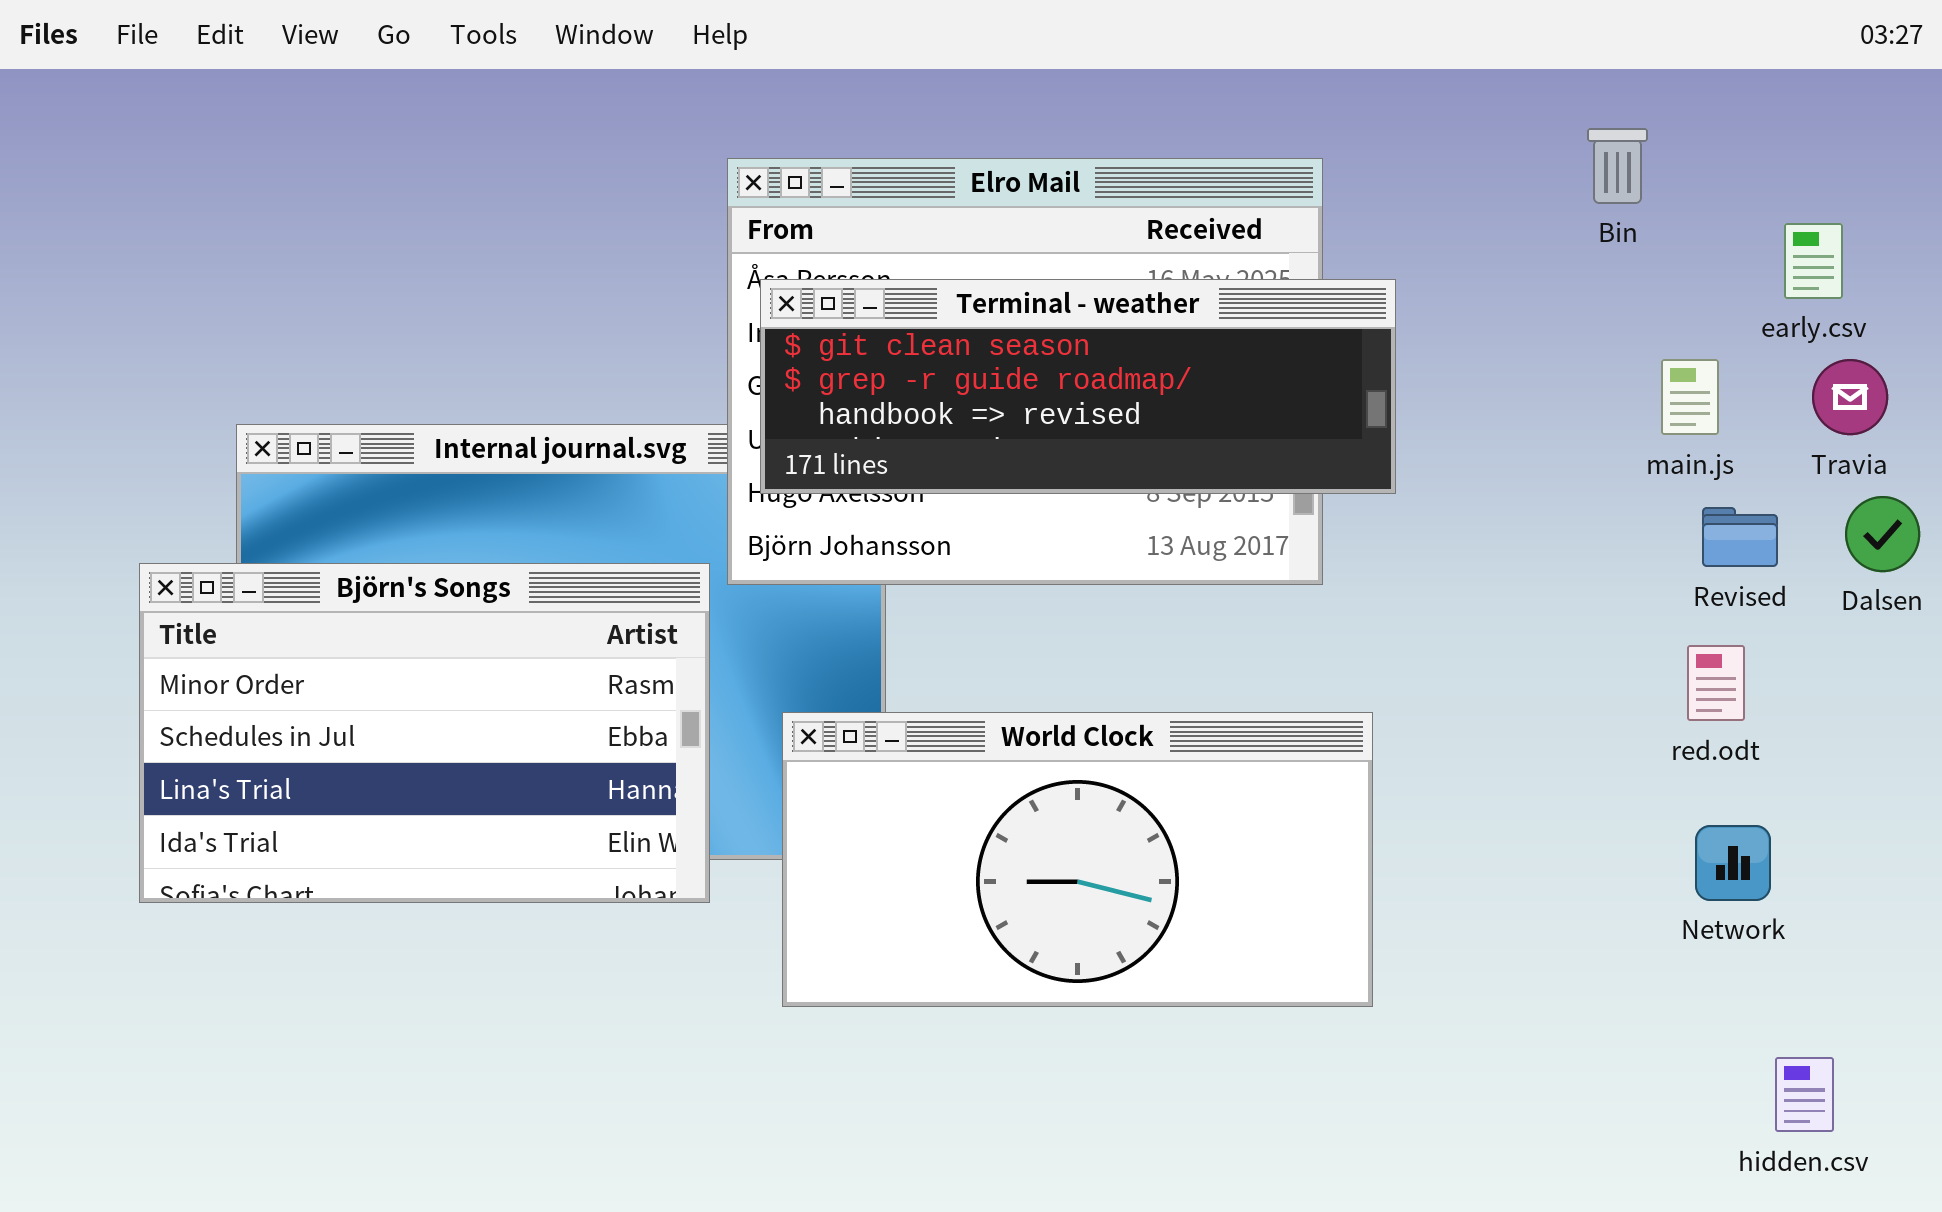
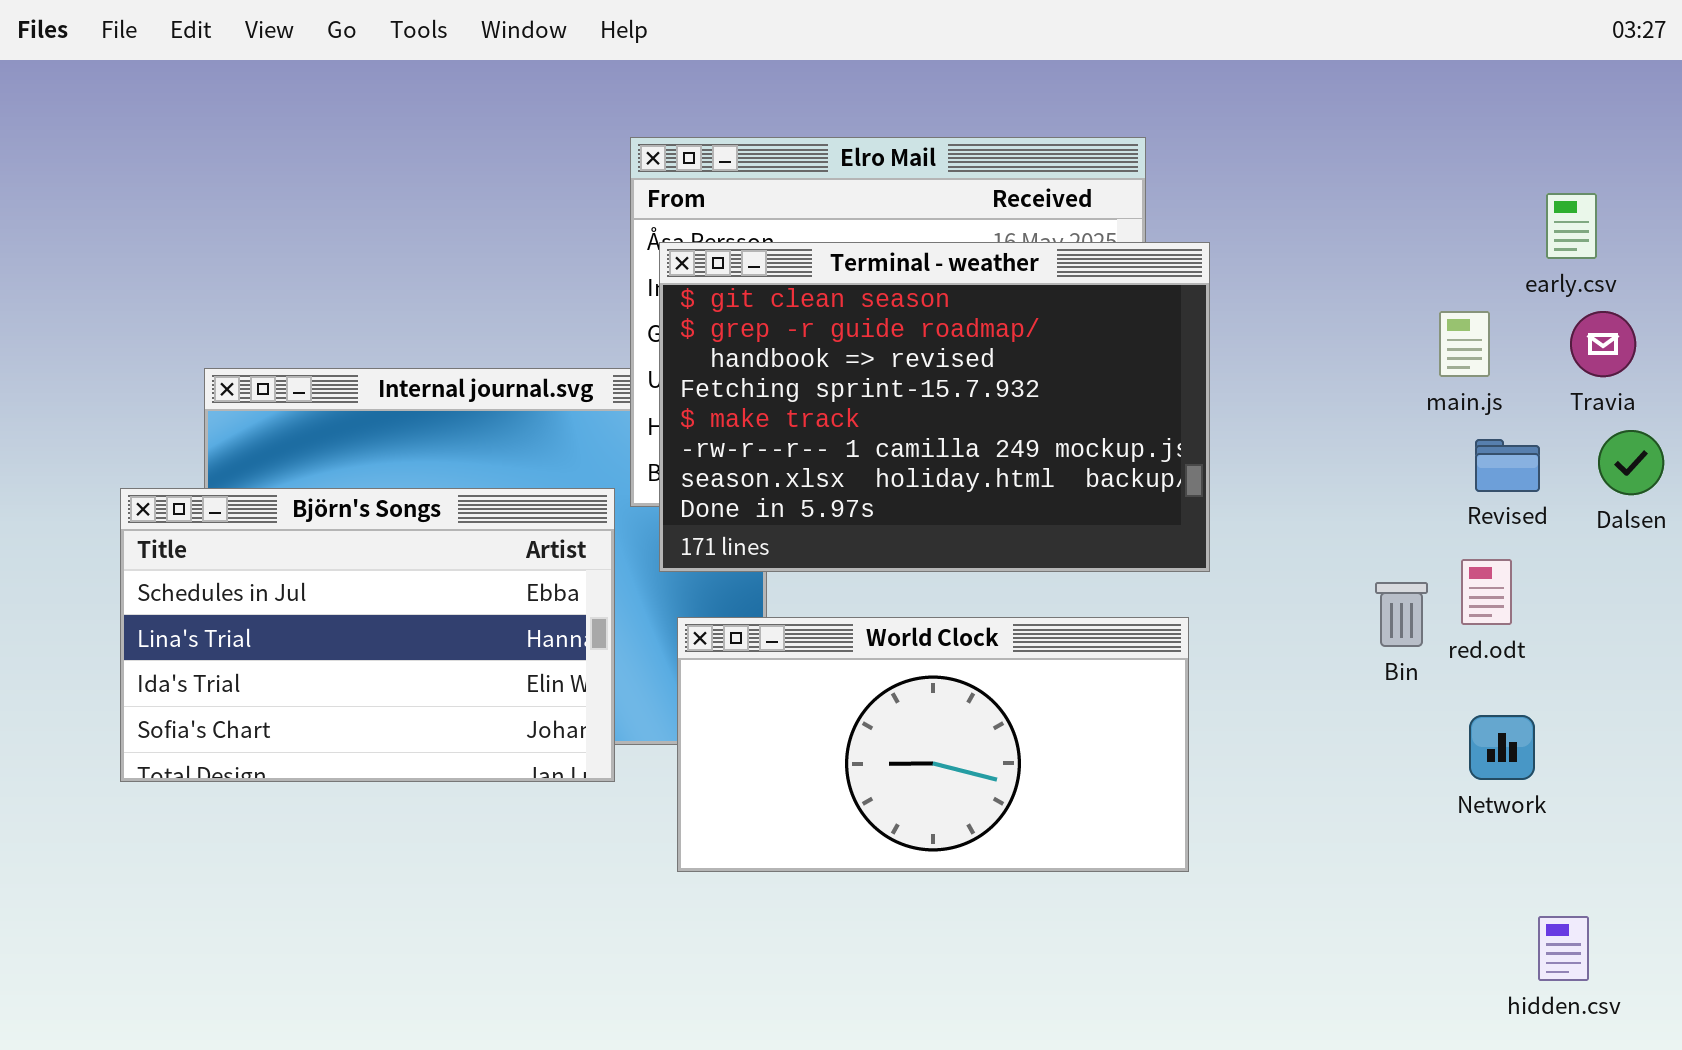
Bin: [1587,128,1648,204] -> [1375,582,1428,647], moved
Terminal - weather: [760,279,1396,494] -> [659,242,1210,572], resized
Björn's Songs: [139,563,710,903] -> [120,488,615,782], scrolled down 1 row

